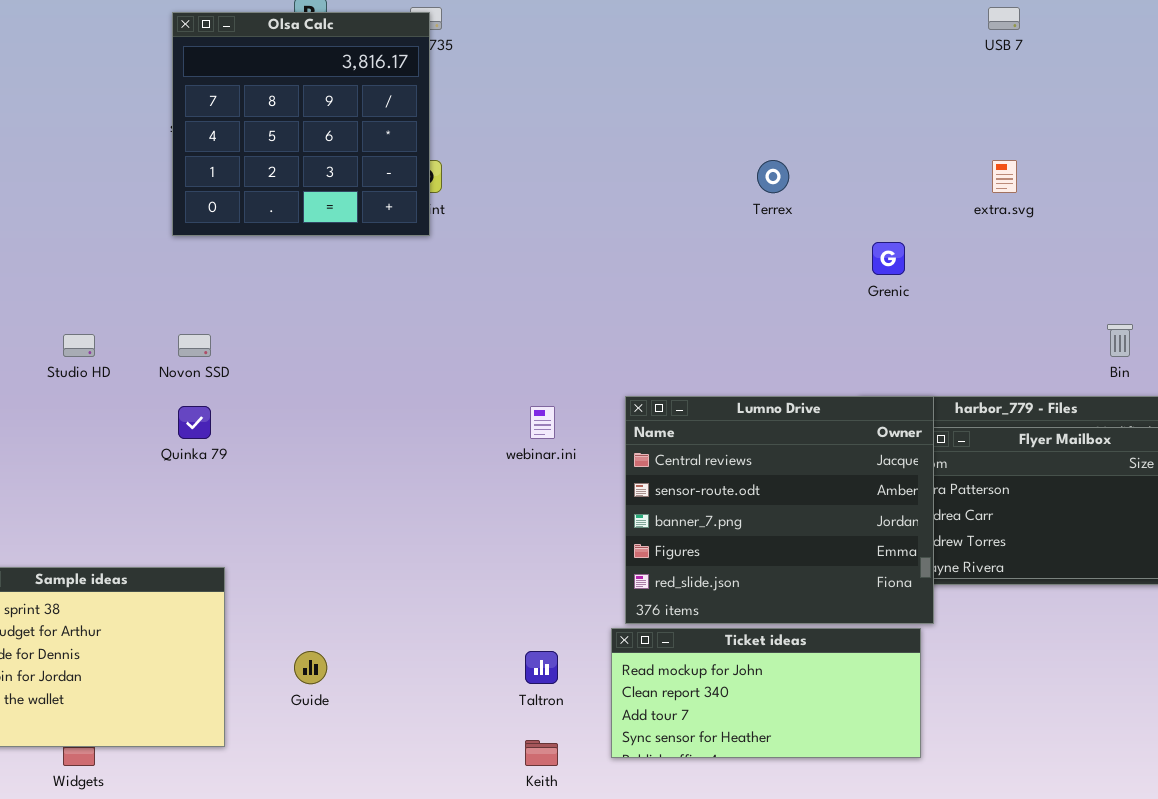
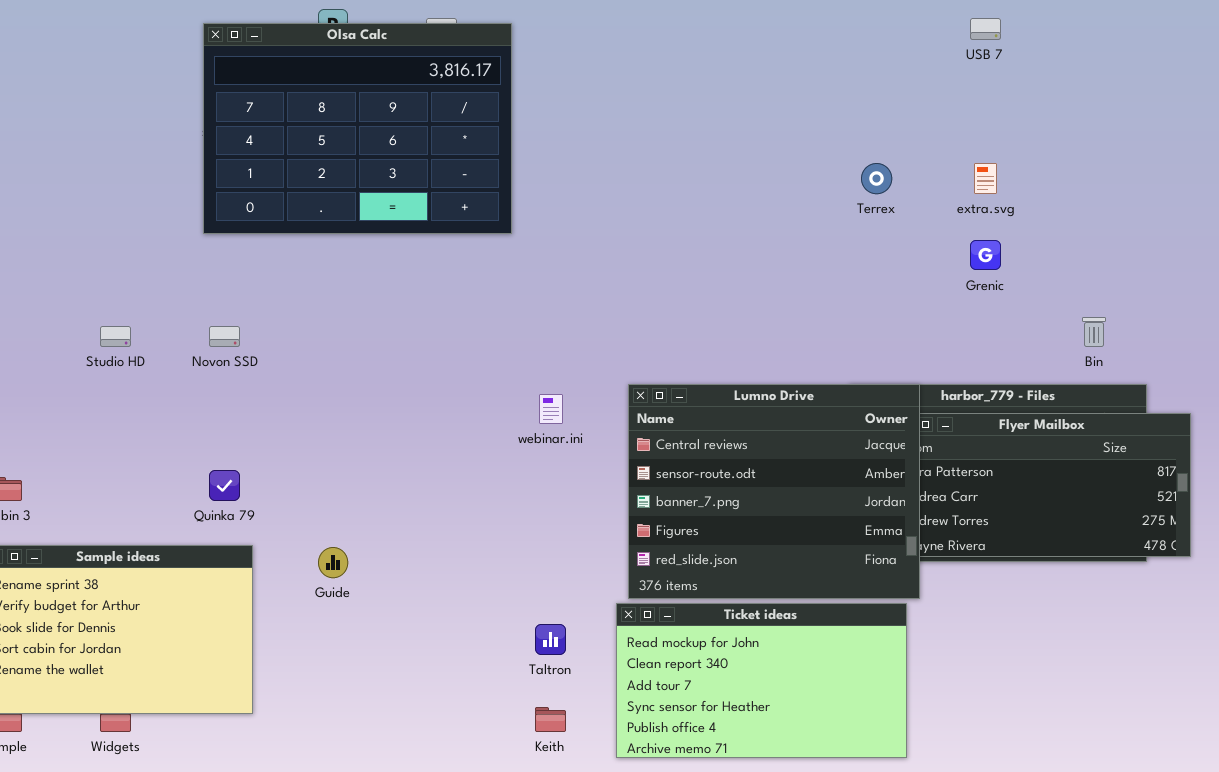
Olsa Calc: [172,12,430,236] -> [203,23,512,234], resized
Terrex: [757,160,789,193] -> [861,163,892,194], moved
Grenic: [872,242,905,275] -> [970,240,1001,270], moved
Quinka 79: [178,406,211,439] -> [209,470,240,501], moved
Ticket ideas: [611,628,921,758] -> [616,603,907,758], resized
Guide: [294,651,327,684] -> [318,547,348,578], moved

